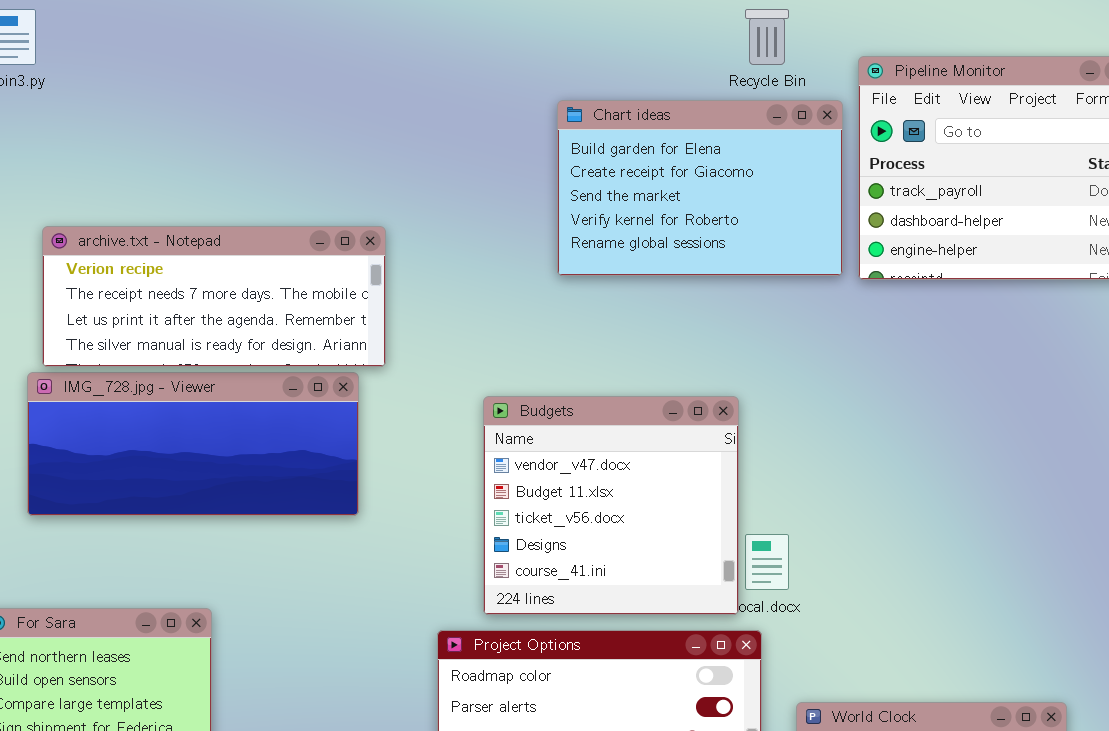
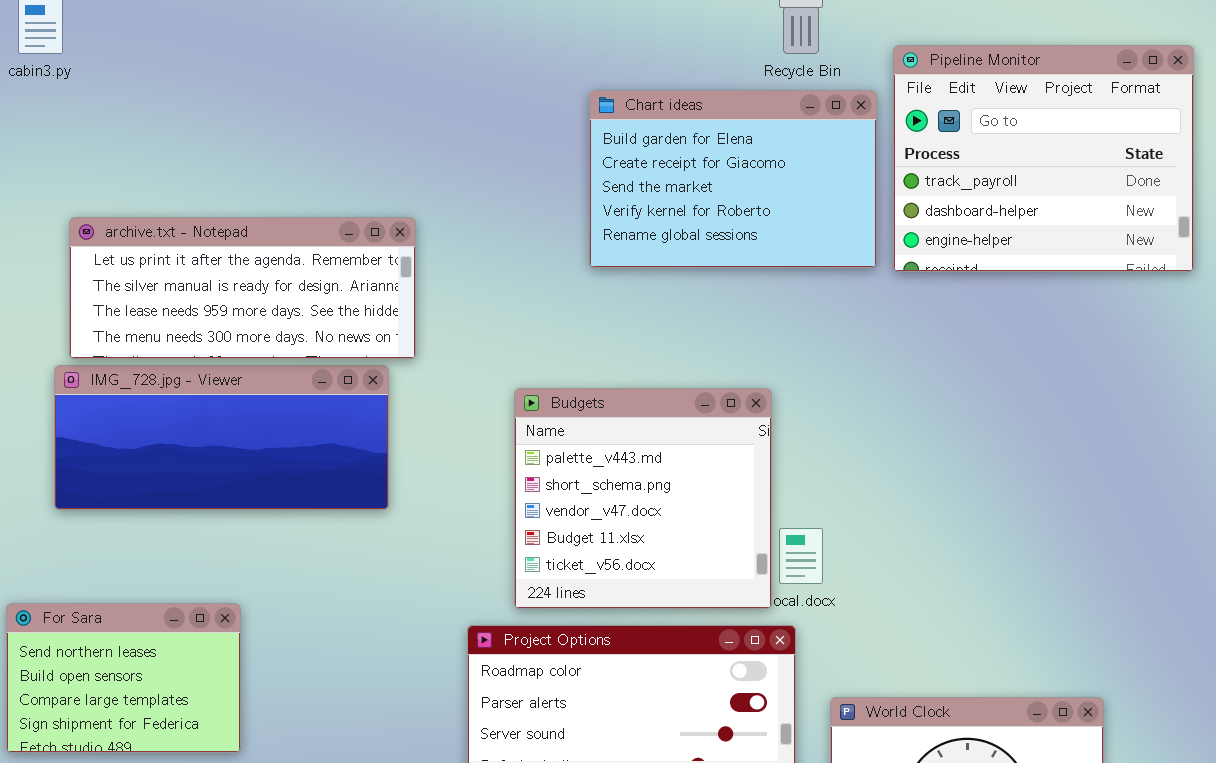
archive.txt - Notepad: [42,226,386,367] -> [69,217,416,359], scrolled down 2 rows
Budgets: [483,396,739,615] -> [514,388,772,609], scrolled up 2 rows

